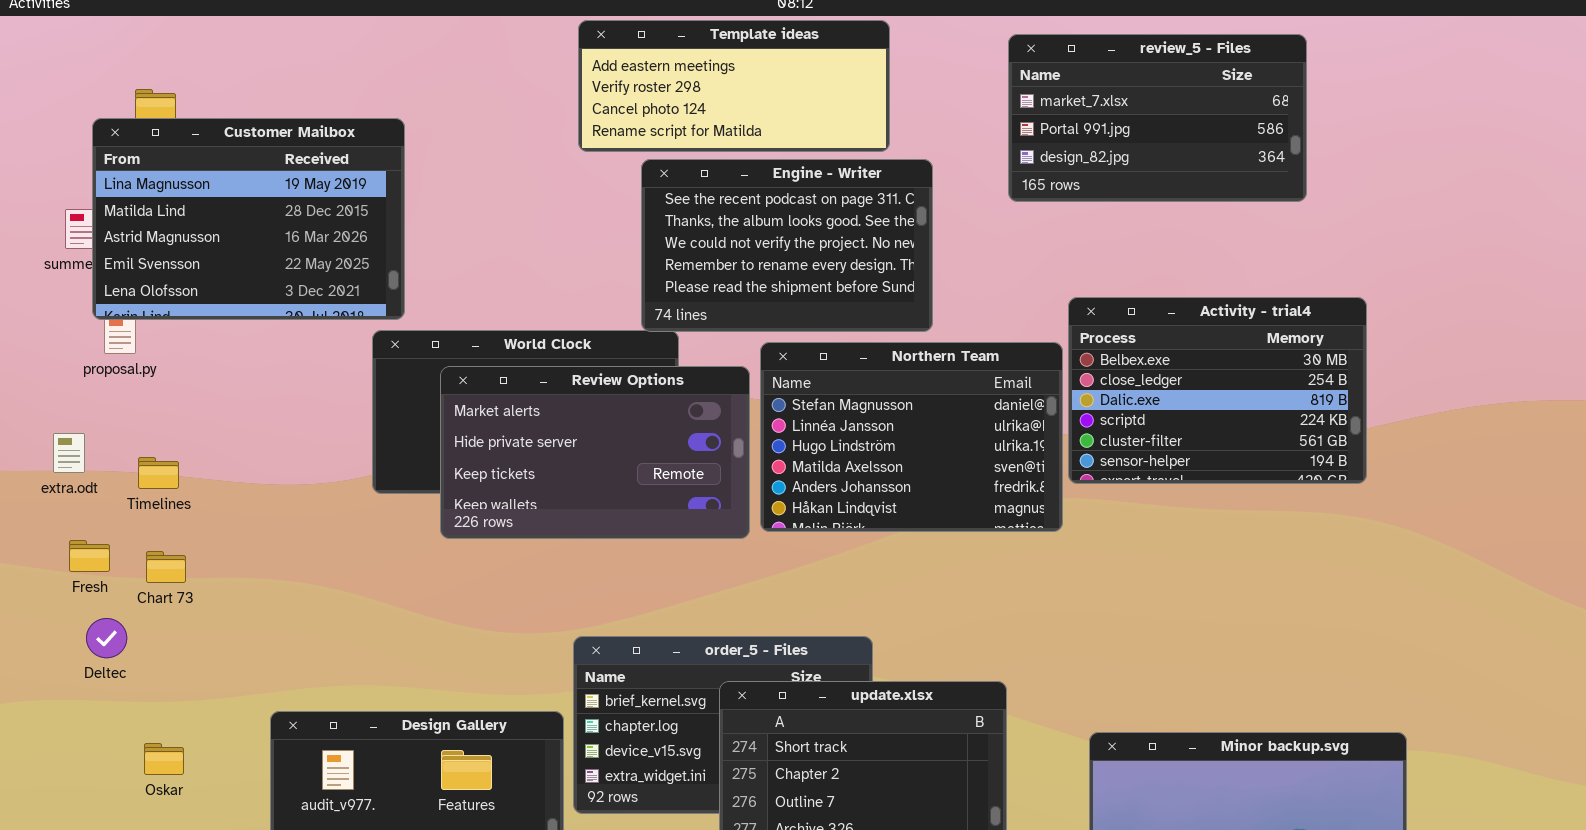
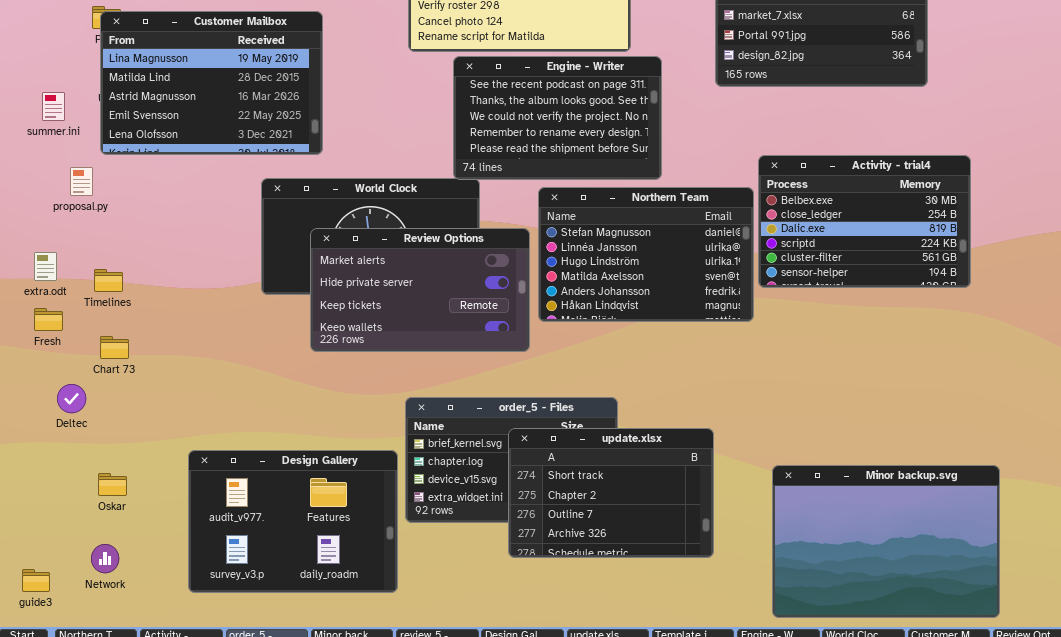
Customer Mailbox: [92,118,405,320] -> [100,11,323,155], moved
Review Options: [440,366,750,539] -> [310,228,530,352], moved
Fresh: [69,540,110,572] -> [34,308,63,331], moved

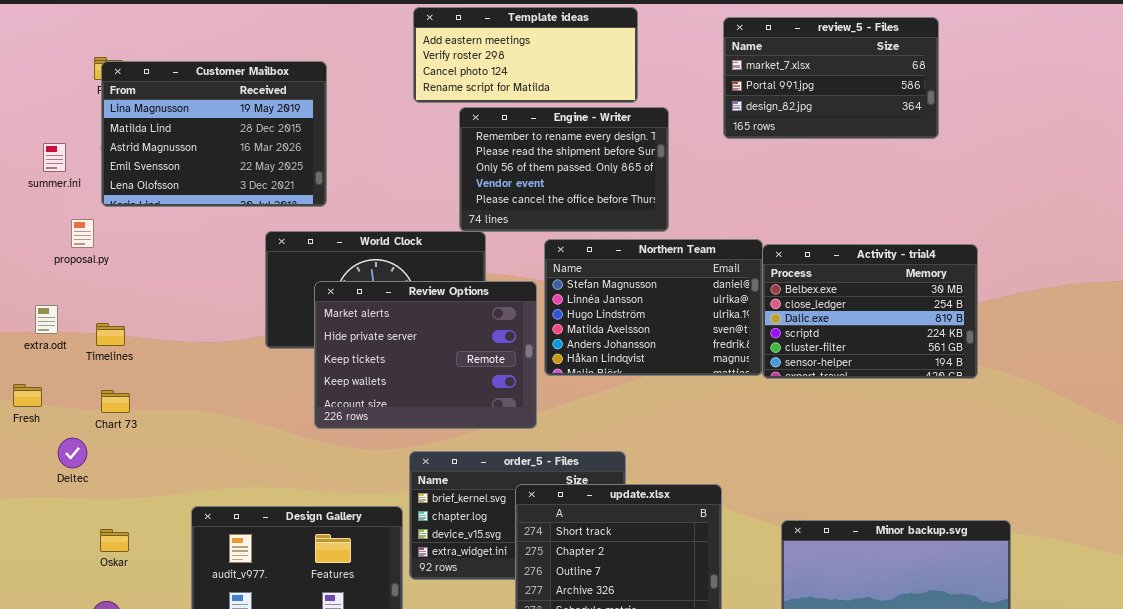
Engine - Writer: [453,56,662,180] -> [459,107,669,232], scrolled down 3 rows
Activity - trial4: [758,155,971,288] -> [762,244,978,379], moved
Review Options: [310,228,530,352] -> [314,281,537,429], resized
Fresh: [34,308,63,331] -> [13,384,42,407], moved

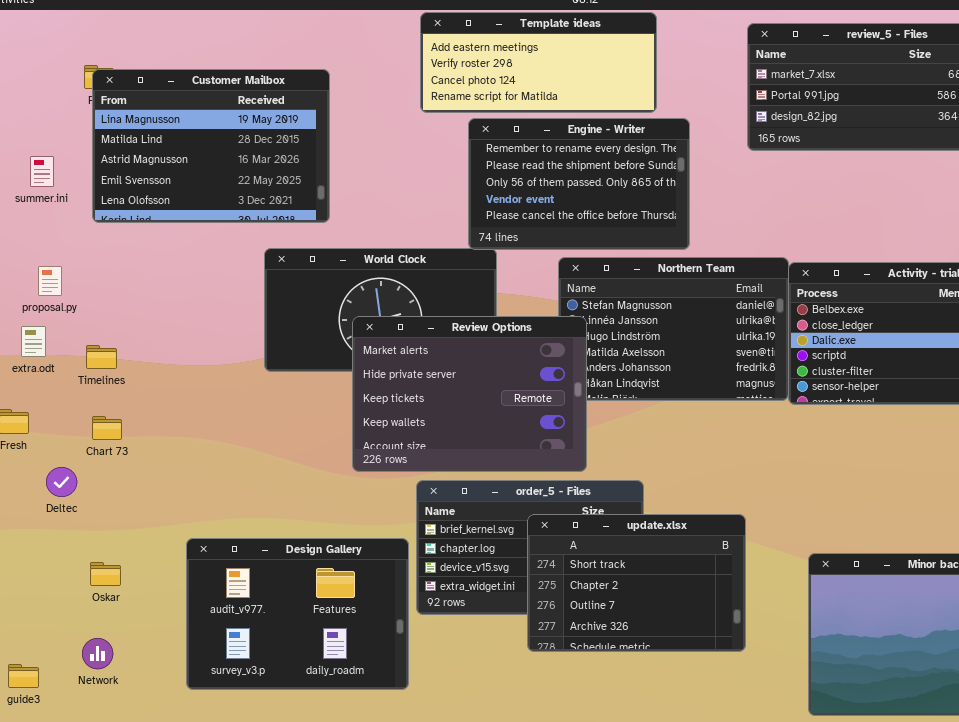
proposal.py: [71,219,94,248] -> [38,266,62,296], moved
Review Options: [314,281,537,429] -> [352,316,587,472], moved

